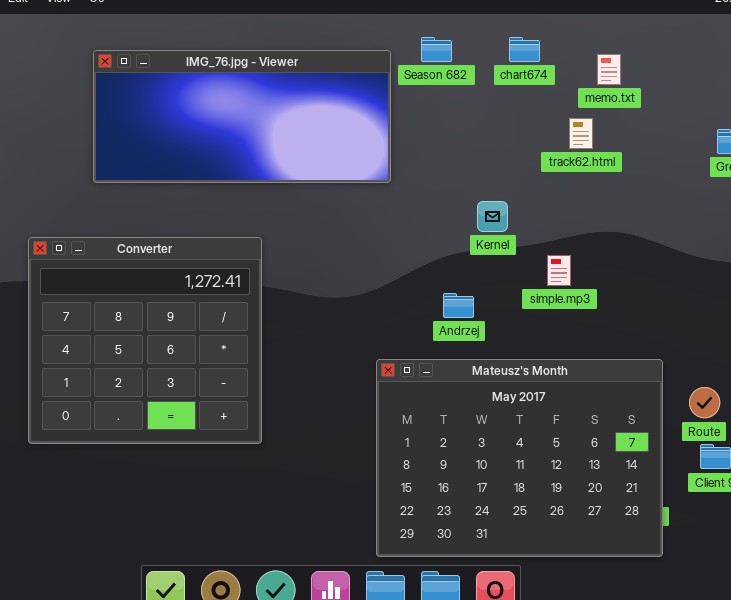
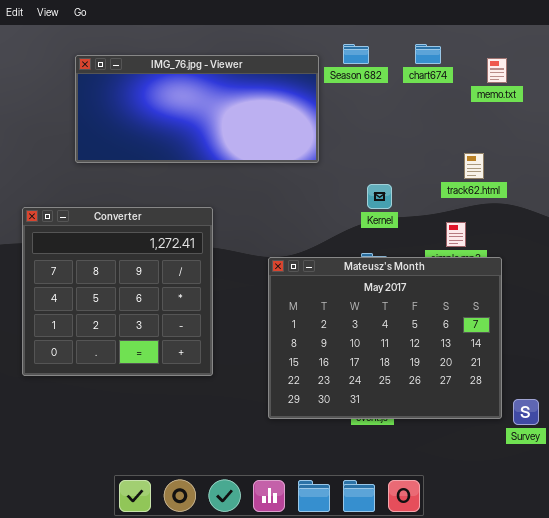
track62.html: [569,118,593,149] -> [464,153,484,179], moved
Kernel: [477,201,508,232] -> [367,184,392,209], moved
Mateusz's Month: [376,359,663,557] -> [268,257,502,419], moved

